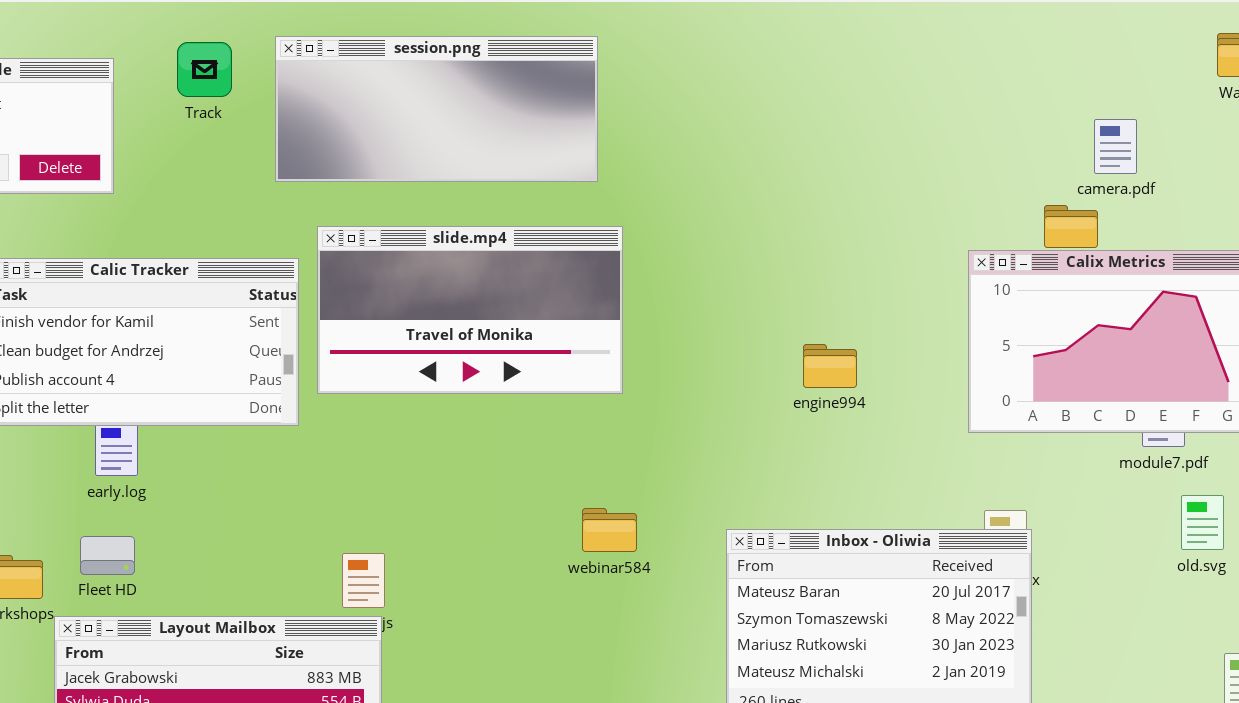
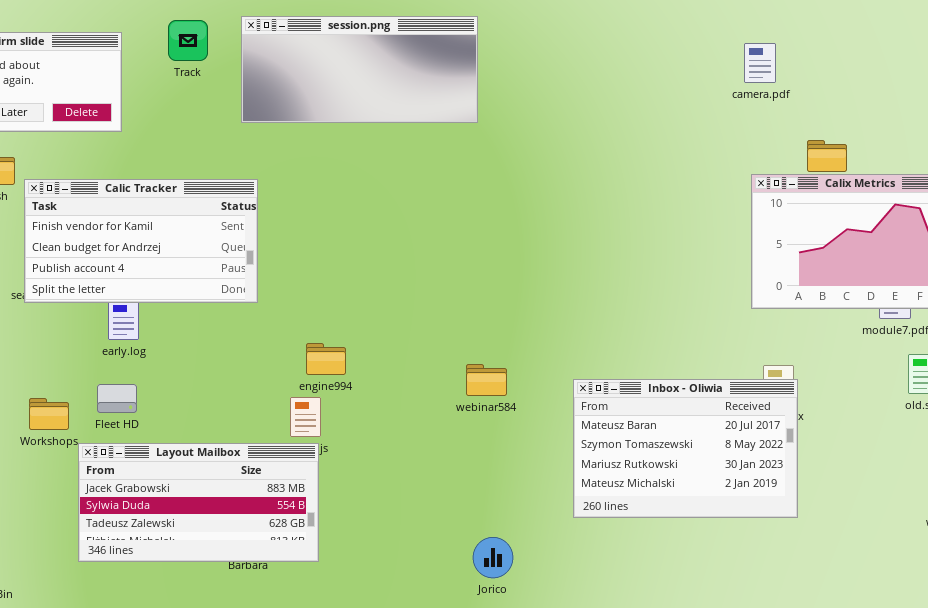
camera.pdf: [1094,119,1137,174] -> [744,43,776,83], moved
slide.mp4: [317,226,623,394] -> none, closed
engine994: [803,344,857,388] -> [306,343,346,375], moved

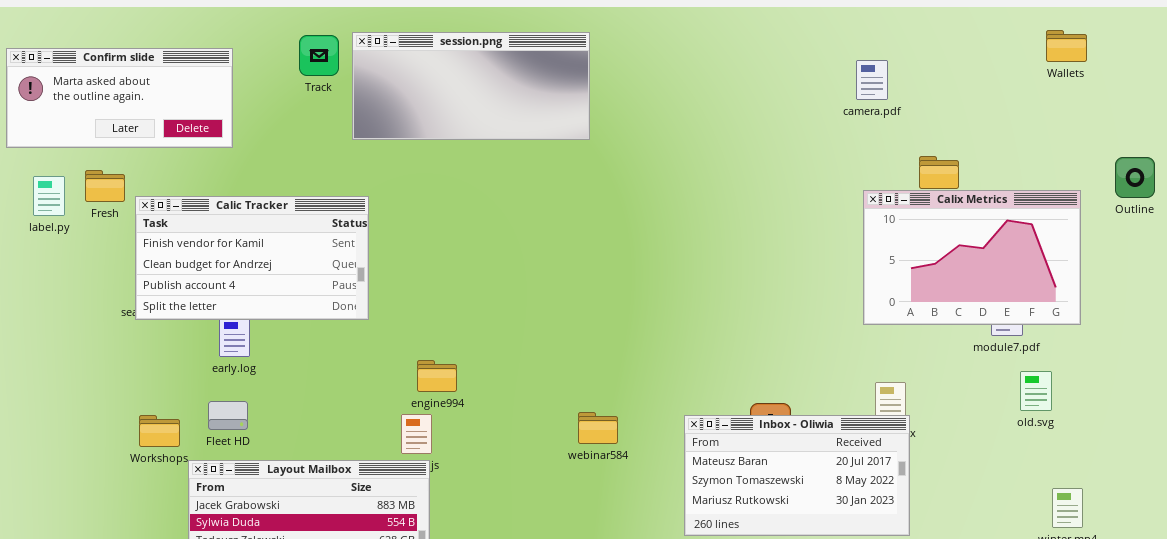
Track: [168,20,208,61] -> [299,35,339,76], moved
webinar584: [466,364,507,396] -> [578,412,618,444], moved
Inbox - Oliwia: [573,379,798,518] -> [684,415,910,536], resized

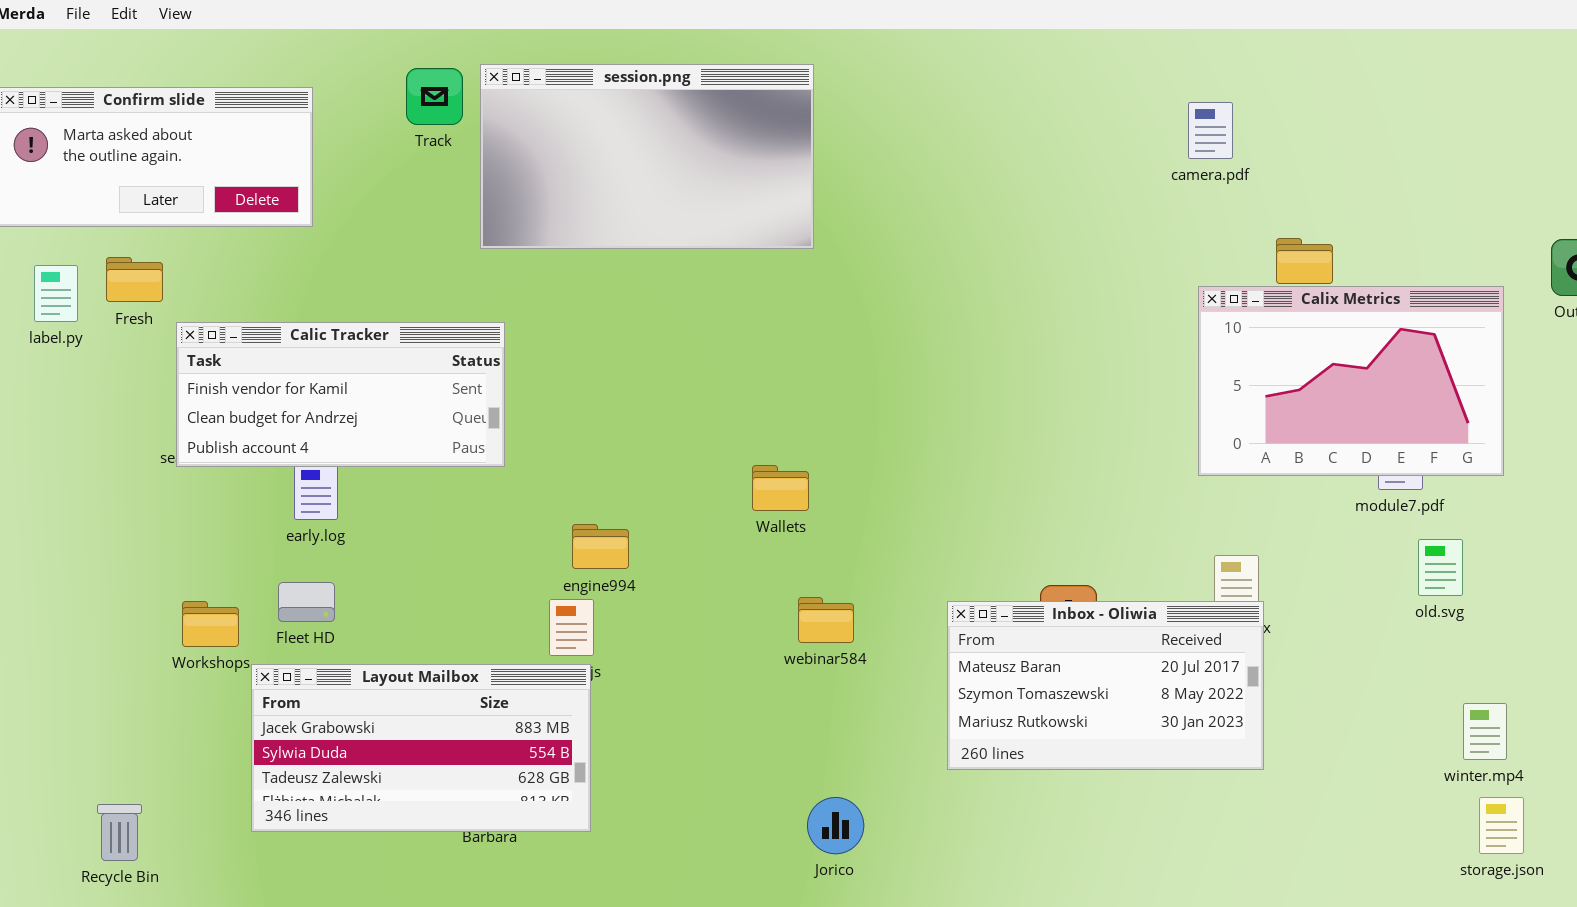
Wallets: [1046,30,1087,62] -> [752,465,809,511], moved
session.png: [352,32,590,140] -> [480,64,814,249], resized
Calic Tracker: [135,196,369,320] -> [176,322,505,467], resized

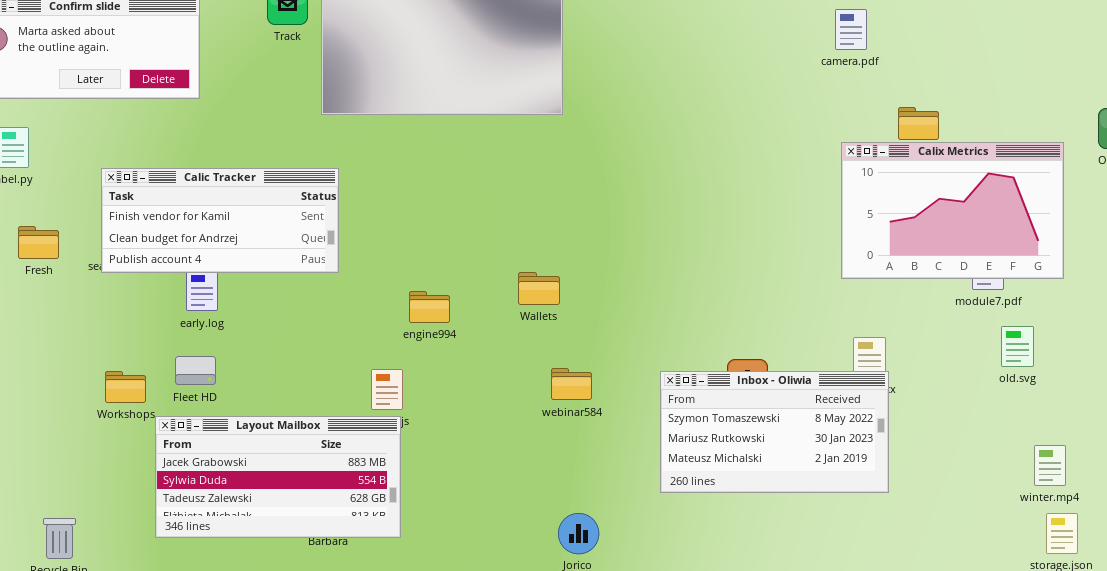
Fresh: [106,257,163,302] -> [18,226,59,259], moved
engine994: [572,524,629,569] -> [409,291,450,323], moved
Inbox - Oliwia: [947,601,1264,770] -> [660,371,889,493], scrolled down 1 row

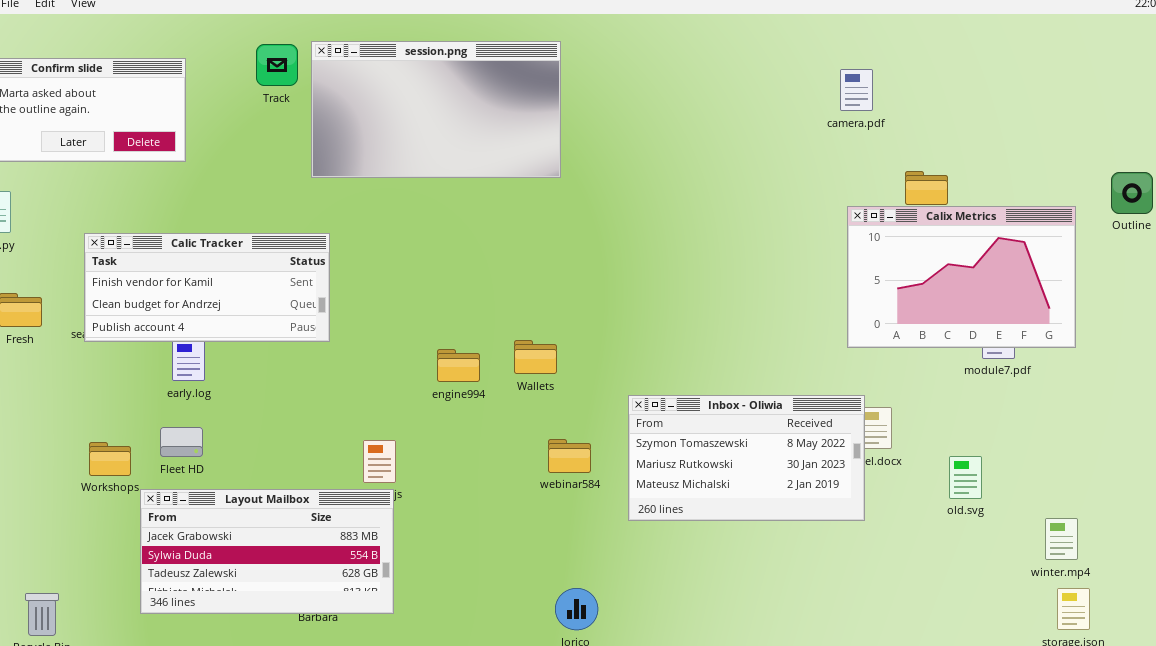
engine994: [409,291,450,323] -> [437,349,480,382], moved
old.svg: [1001,326,1034,367] -> [949,456,982,499], moved
Inbox - Oliwia: [660,371,889,493] -> [628,395,865,521], moved

